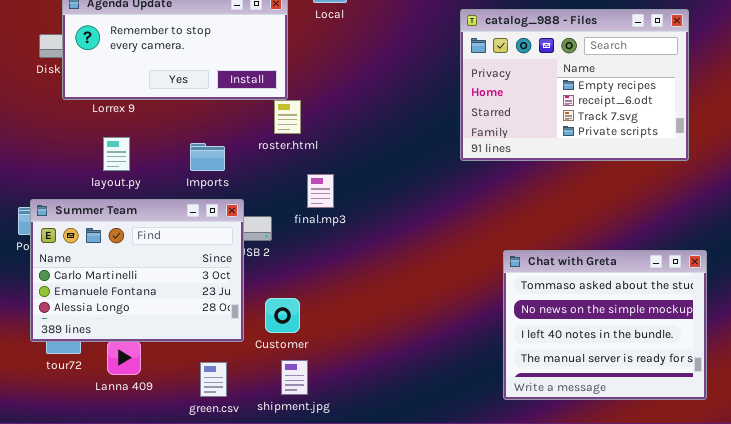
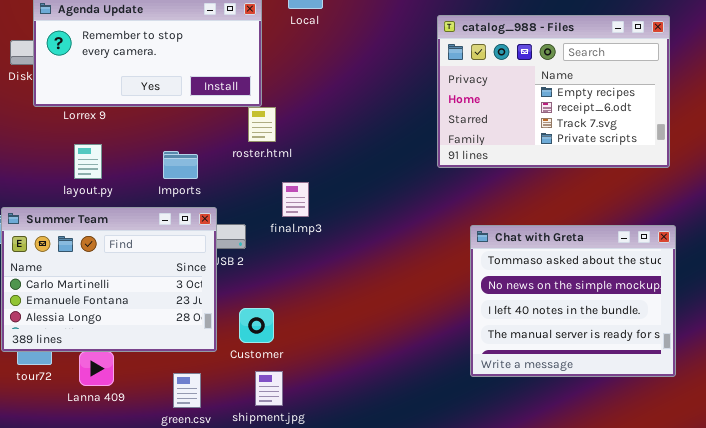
Chat with Greta: [503,250,707,400] -> [470,225,676,377], moved

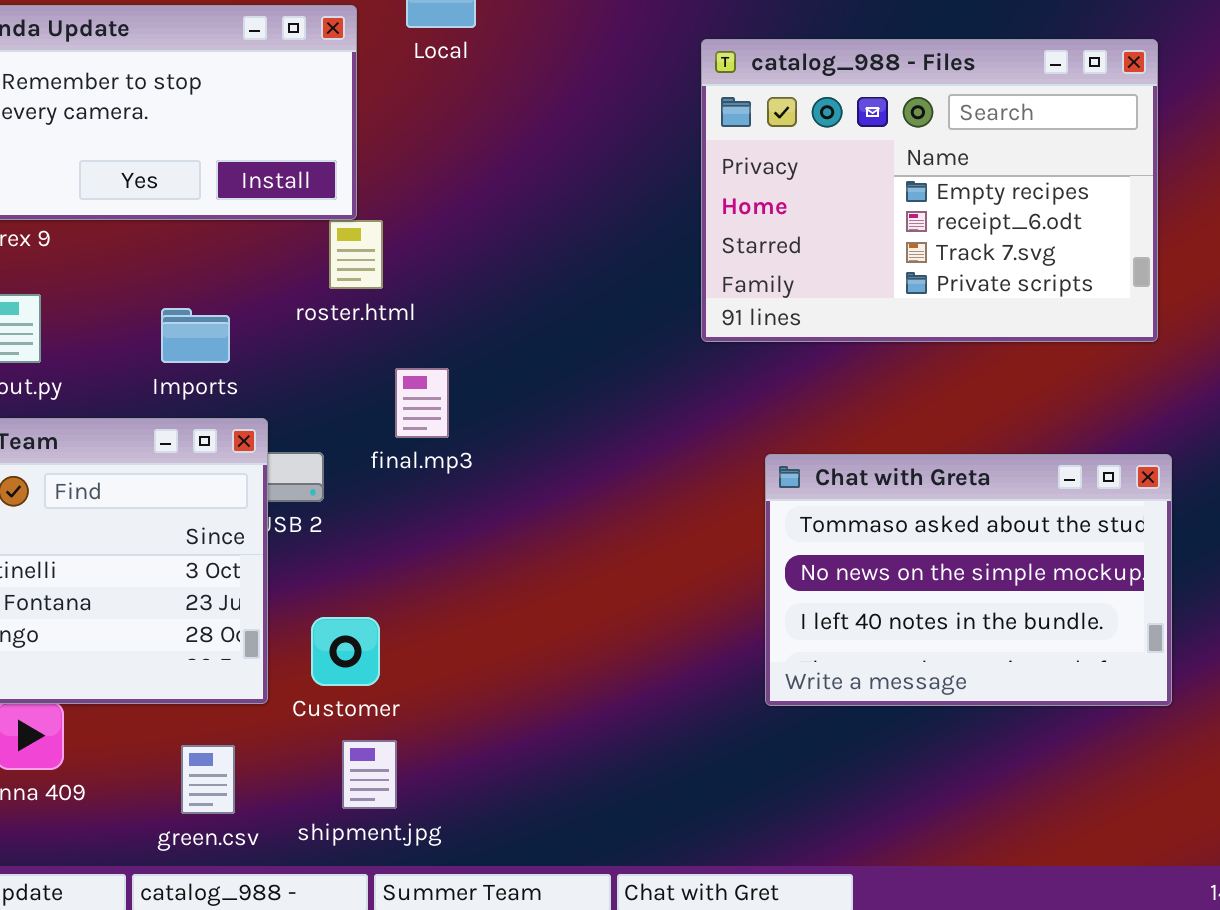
Chat with Greta: [470,225,676,377] -> [765,454,1172,706], resized

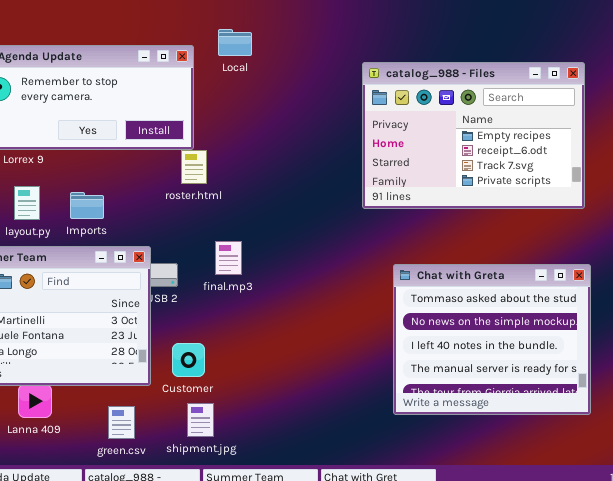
Imports: [161,308,230,363] -> [70,192,104,219], moved
final.mp3: [395,368,449,438] -> [215,241,242,275], moved
Chat with Greta: [765,454,1172,706] -> [393,264,591,415], resized

